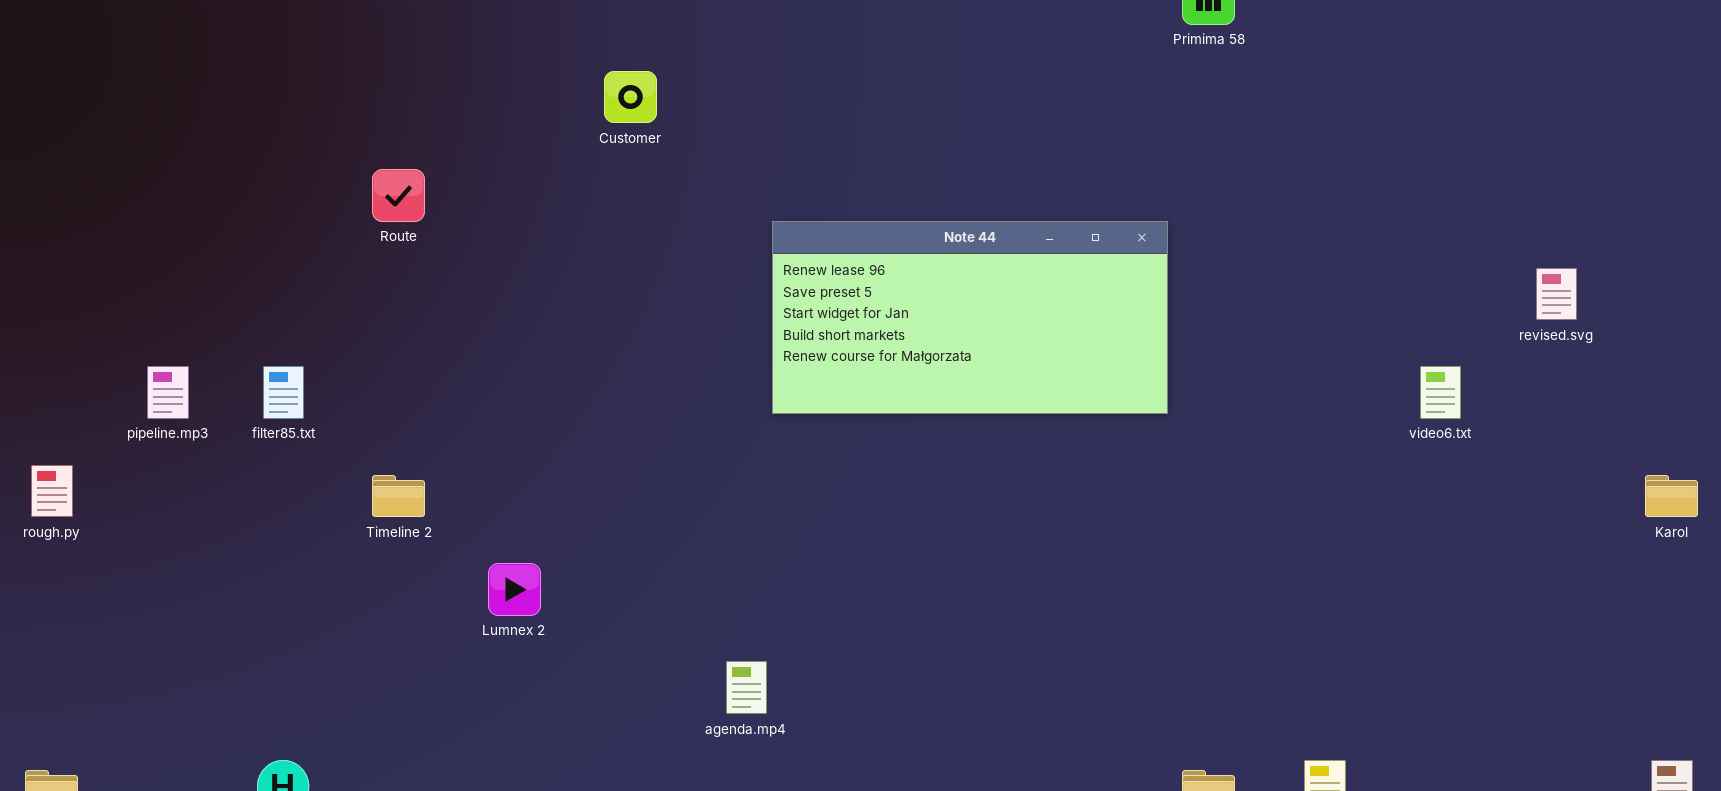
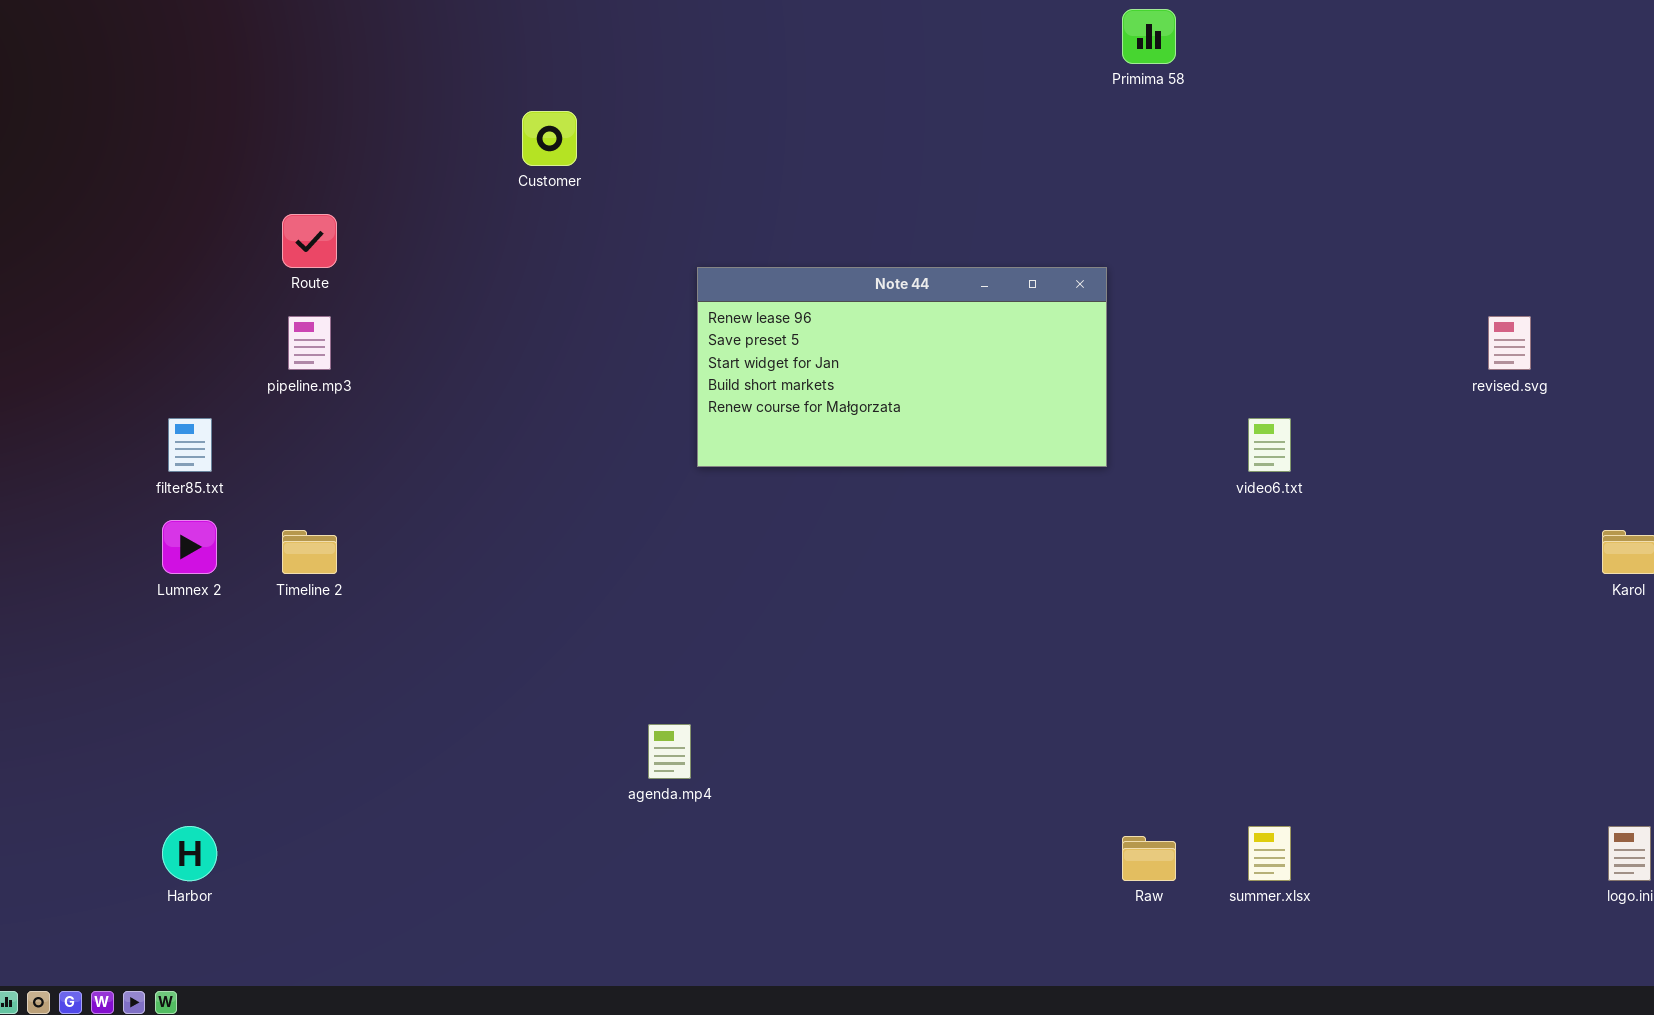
pipeline.mp3: [147,366,189,419] -> [288,316,331,370], moved
video6.txt: [1420,366,1461,419] -> [1248,418,1291,472], moved
Lumnex 2: [488,563,541,616] -> [162,520,217,574], moved

